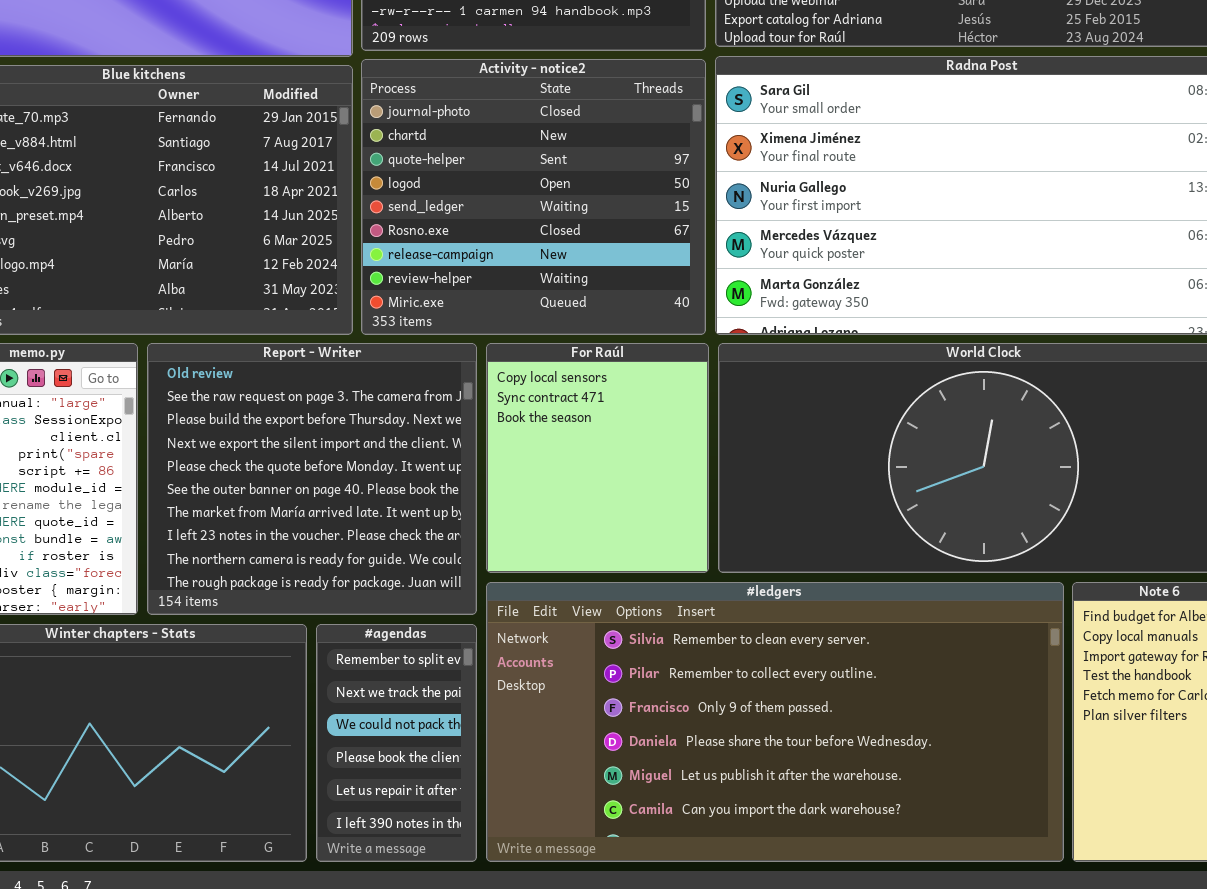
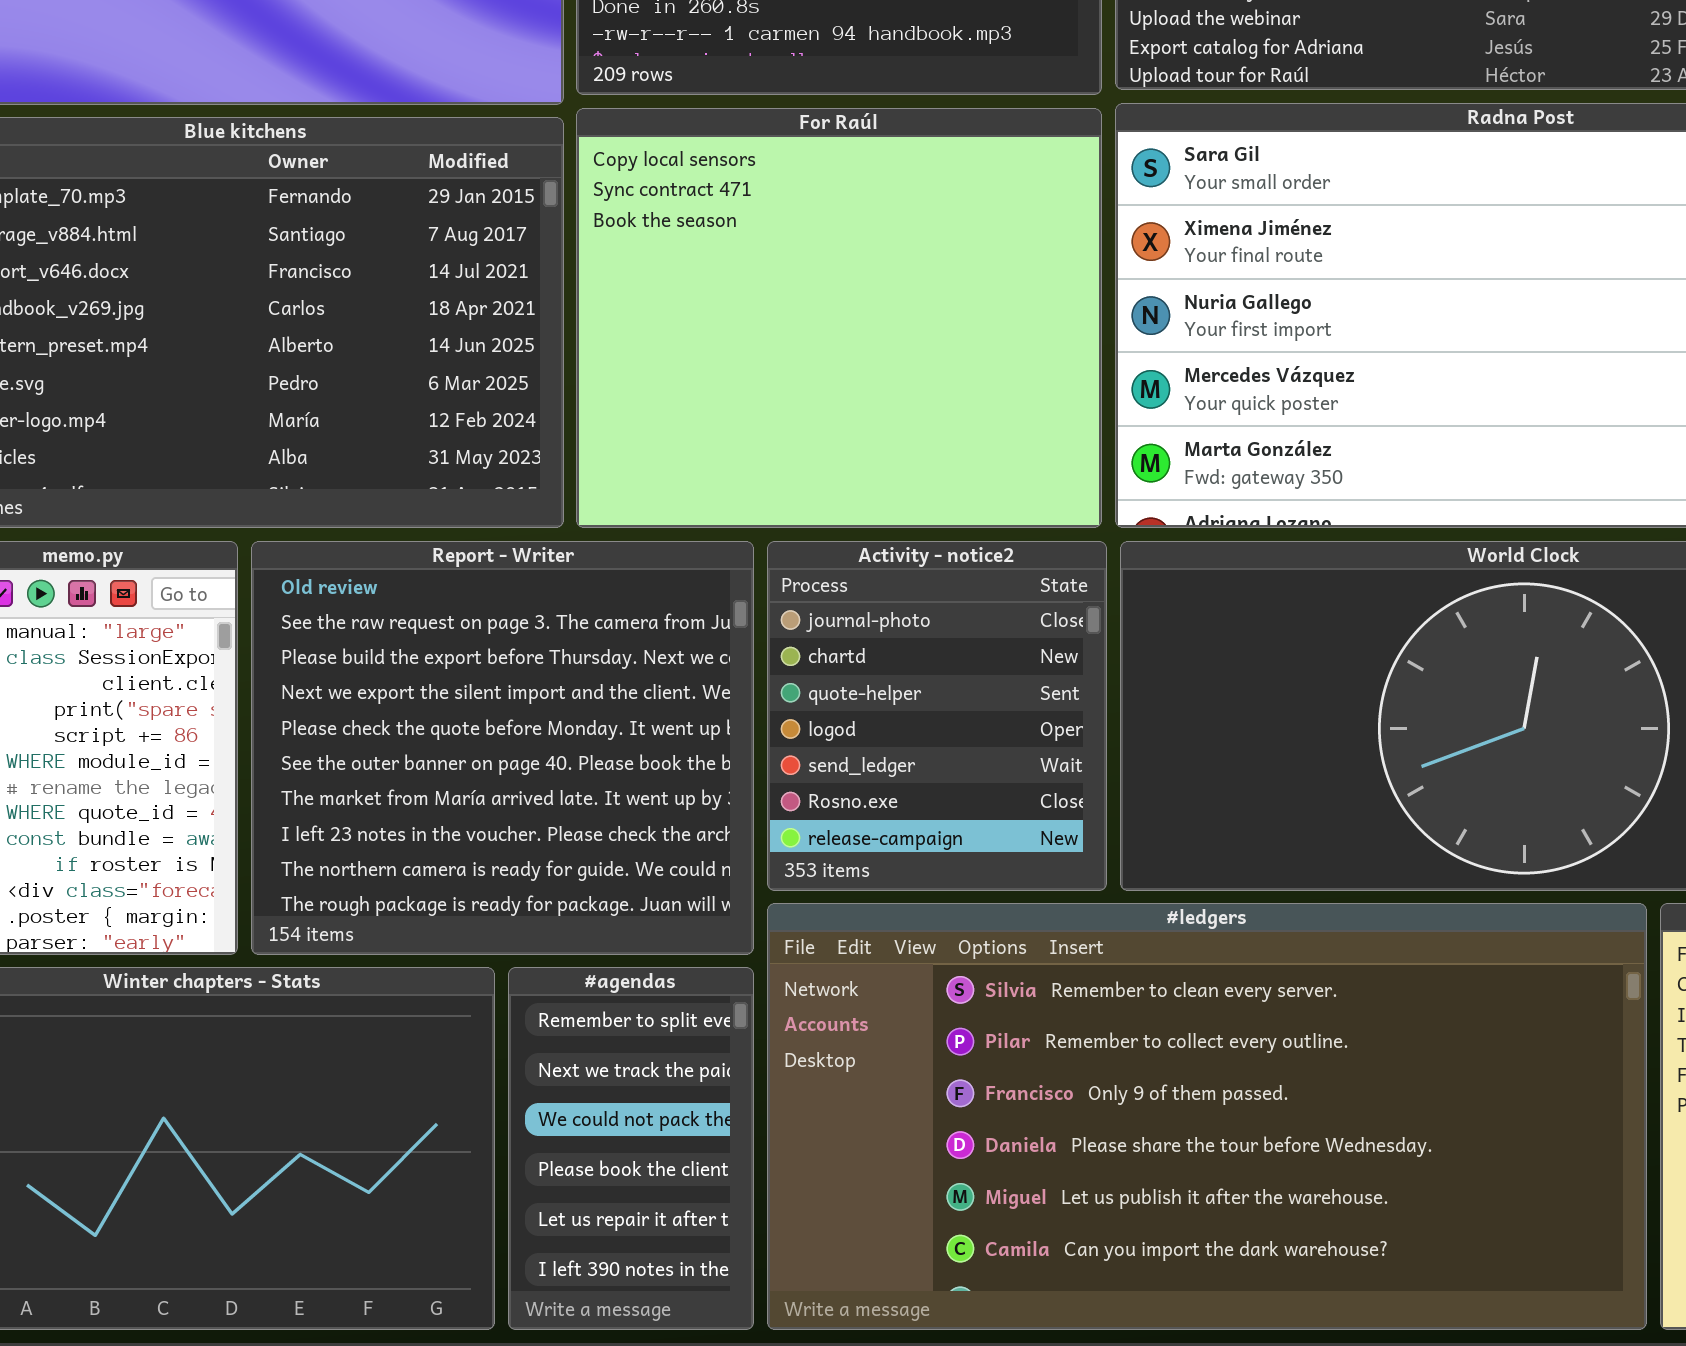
Activity - notice2: [361,59,706,335] -> [767,541,1107,891], moved, resized
For Raúl: [486,343,709,573] -> [576,108,1102,528], moved, resized

